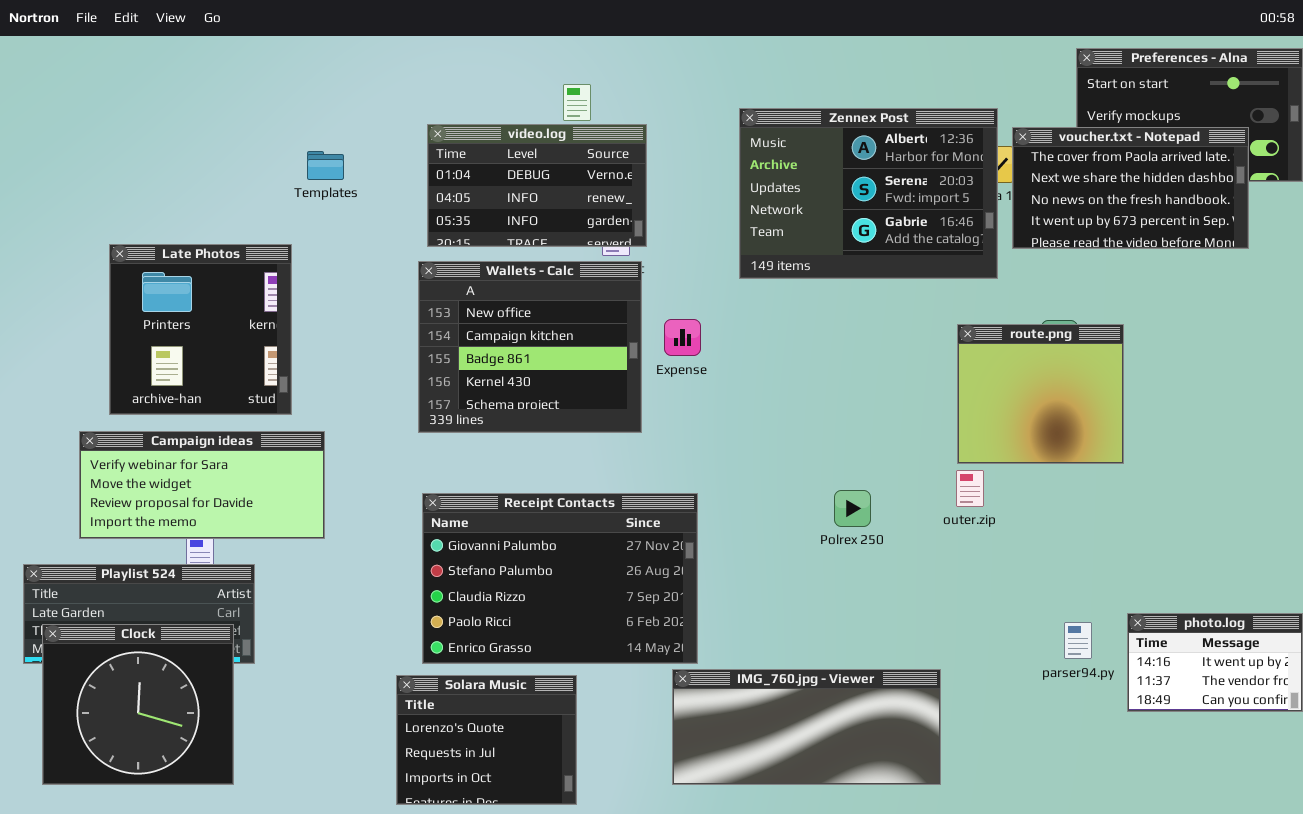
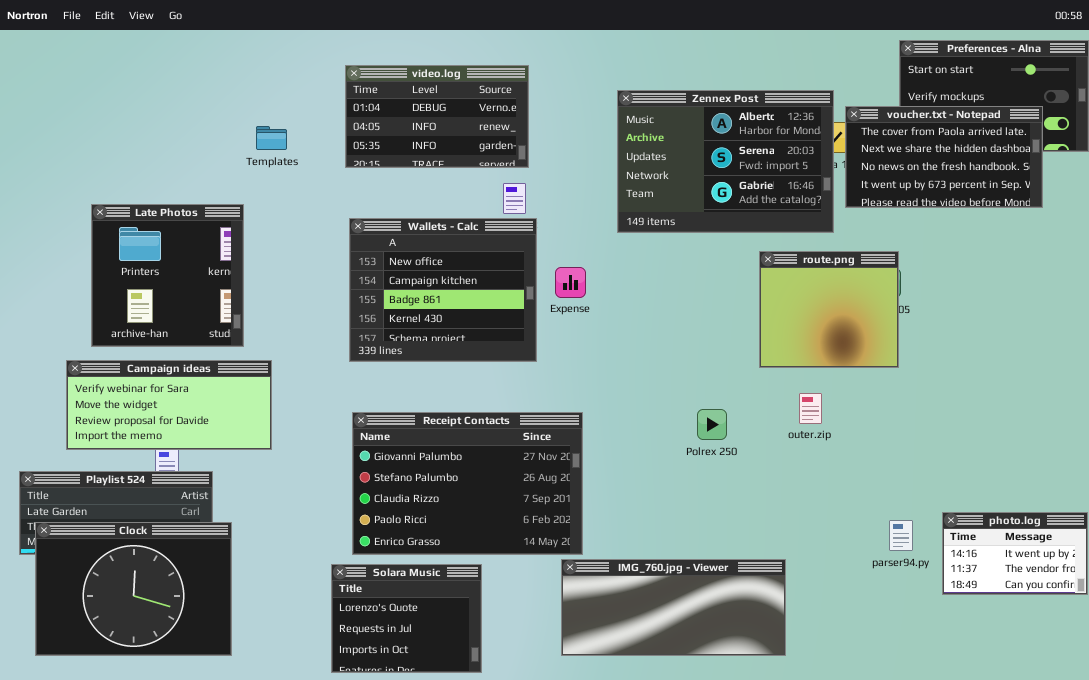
video.log: [427,124,647,247] -> [345,65,529,168], moved
route.png: [957,324,1124,464] -> [759,251,899,368], moved
Clock: [42,624,234,785] -> [35,522,232,656], resized

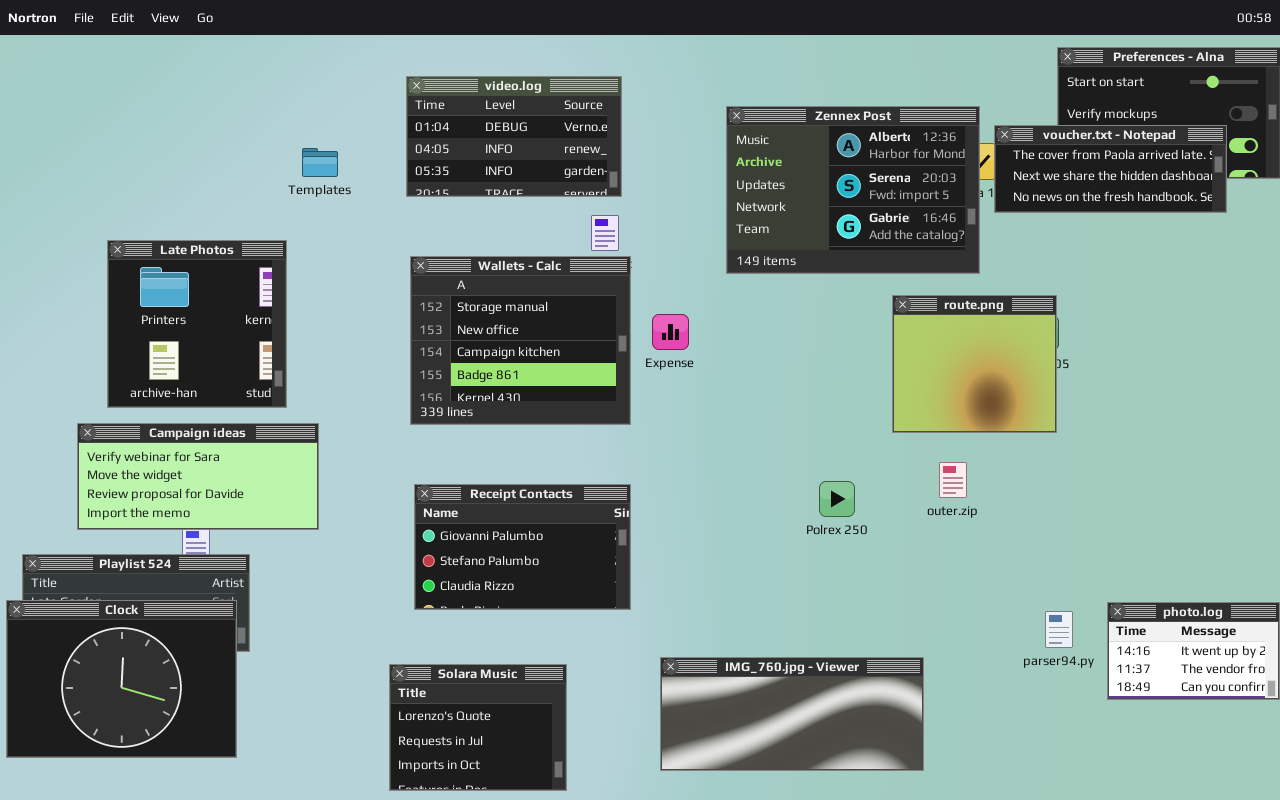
voucher.txt - Notepad: [845,106,1043,208] -> [994,125,1227,213], resized
Wallets - Calc: [349,218,537,362] -> [410,256,631,425], scrolled up 1 row
Receipt Contacts: [352,412,583,555] -> [414,484,631,610], resized
Clock: [35,522,232,656] -> [6,600,237,758], moved

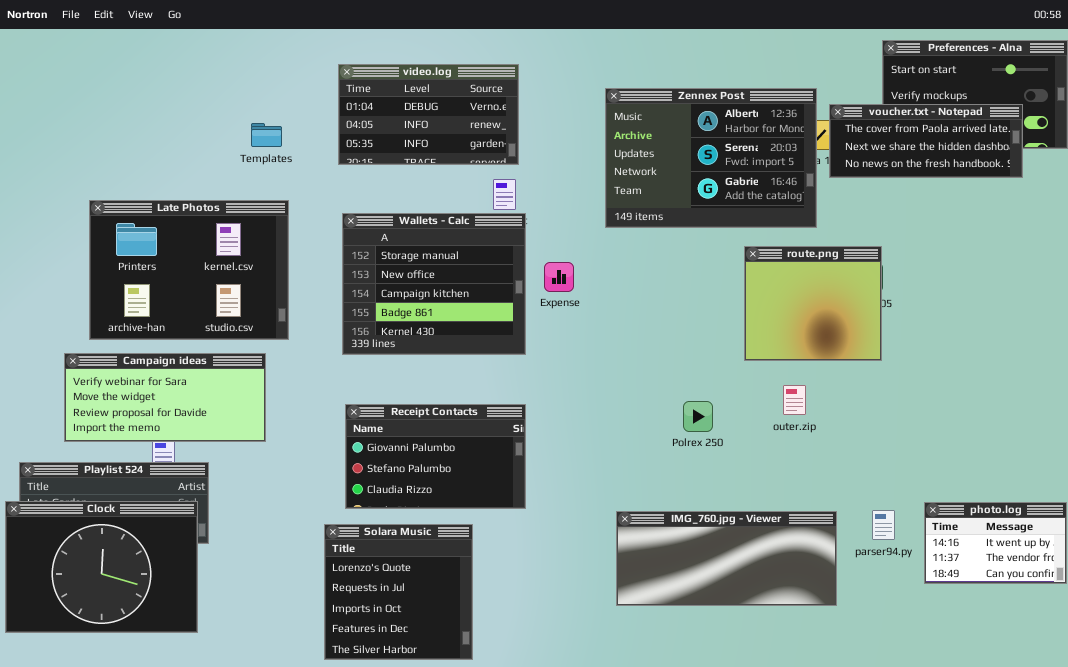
Late Photos: [107,240,287,408] -> [89,200,289,340], resized
IMG_760.jpg - Viewer: [660,657,924,771] -> [616,511,837,606], moved
Solara Music: [389,664,567,791] -> [324,524,473,660], resized

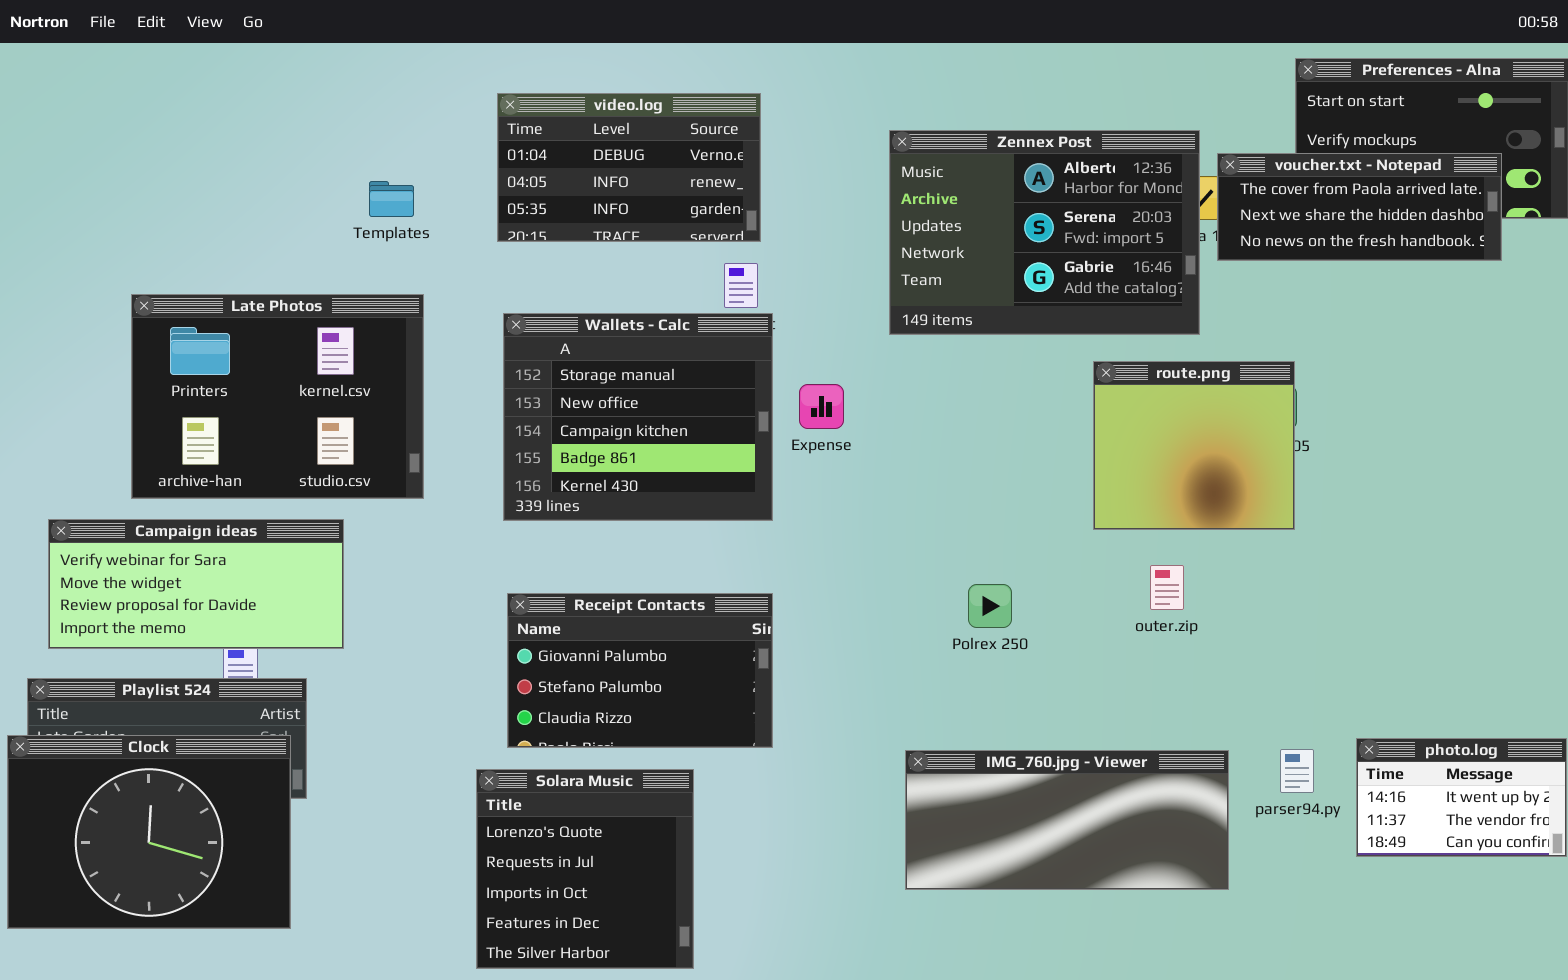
Campaign ideas: [64,353,266,442] -> [48,519,344,649], moved
Polrex 250: [683,401,713,432] -> [968,584,1012,628], moved

